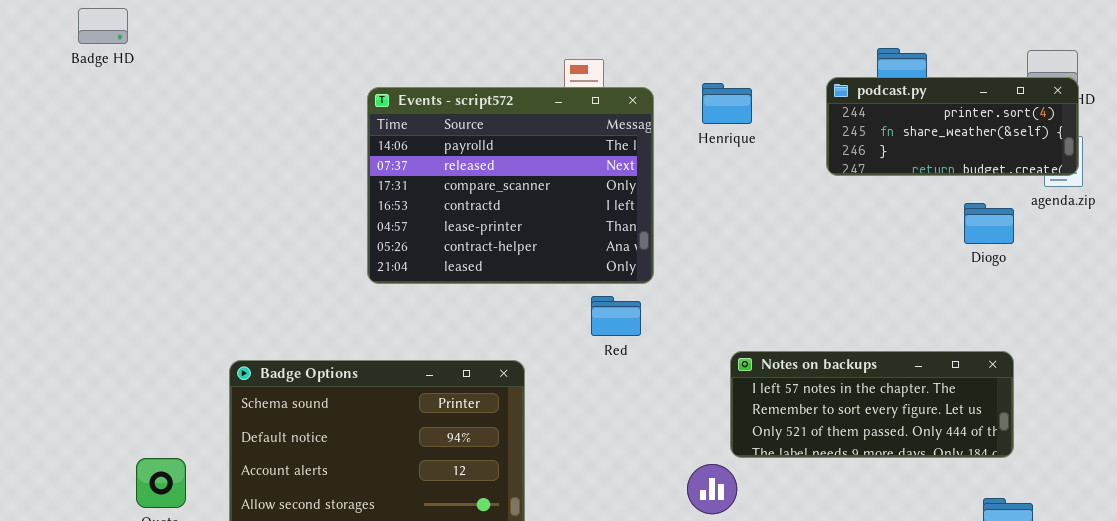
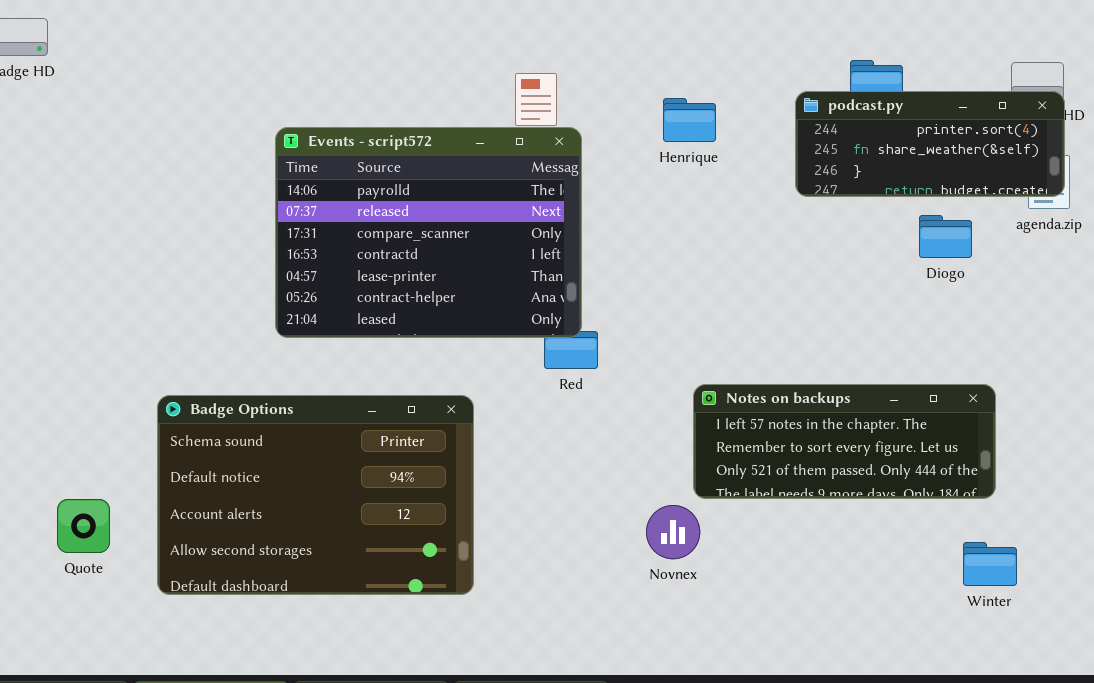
Events - script572: [367,87,654,284] -> [275,127,582,338], moved
Diogo: [964,203,1014,244] -> [919,215,972,258], moved

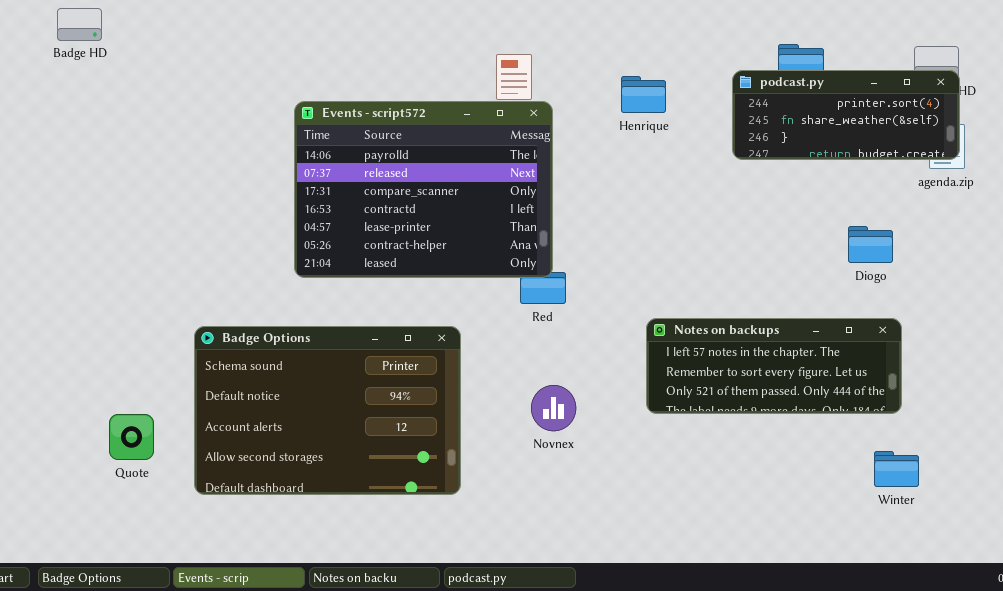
Diogo: [919,215,972,258] -> [848,226,893,263], moved
Novnex: [646,505,700,559] -> [531,385,576,431], moved

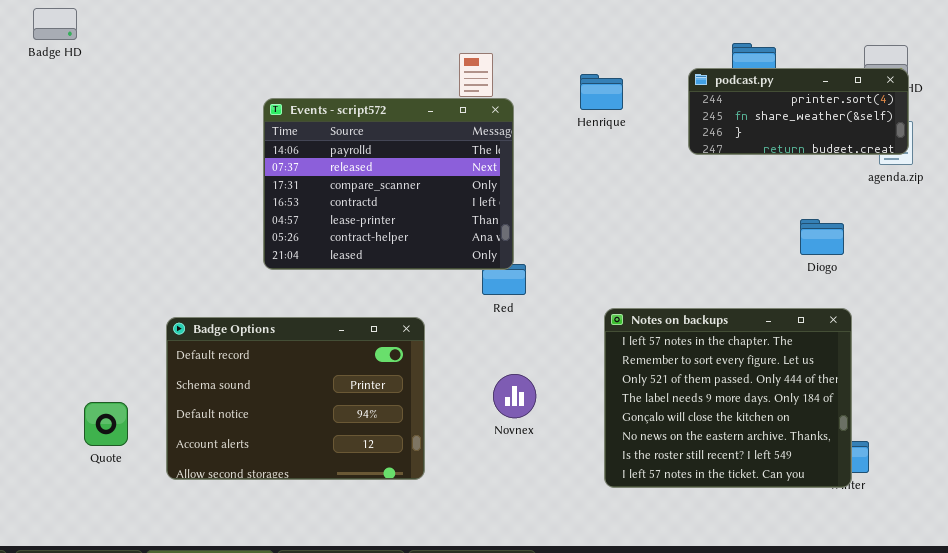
Notes on backups: [646,318,902,414] -> [604,308,852,488], resized
Badge Options: [194,326,461,495] -> [166,317,425,480], scrolled up 1 row

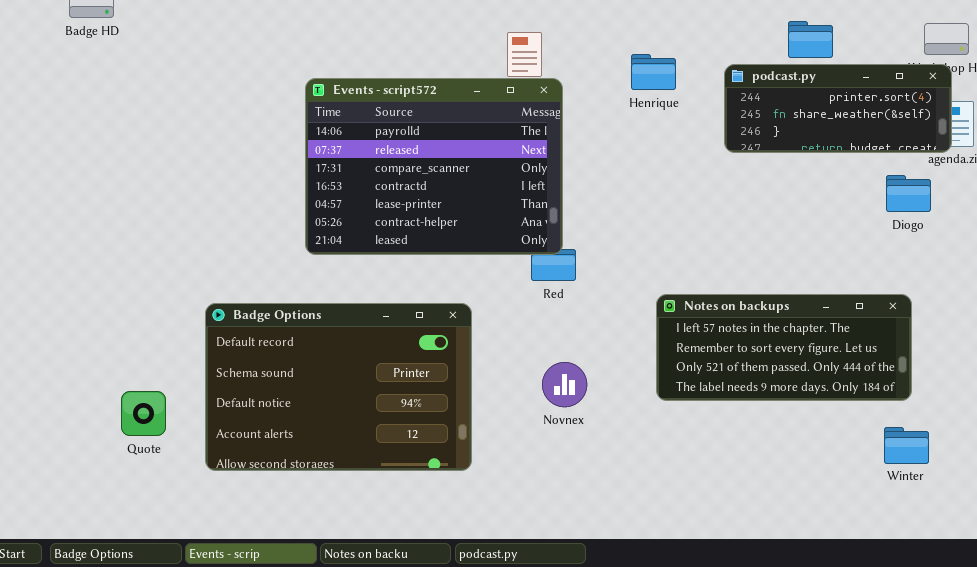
podcast.py: [688,68,909,155] -> [724,64,952,153], moved
Diogo: [800,219,844,255] -> [886,175,931,212], moved
Notes on backups: [604,308,852,488] -> [656,294,912,401], resized

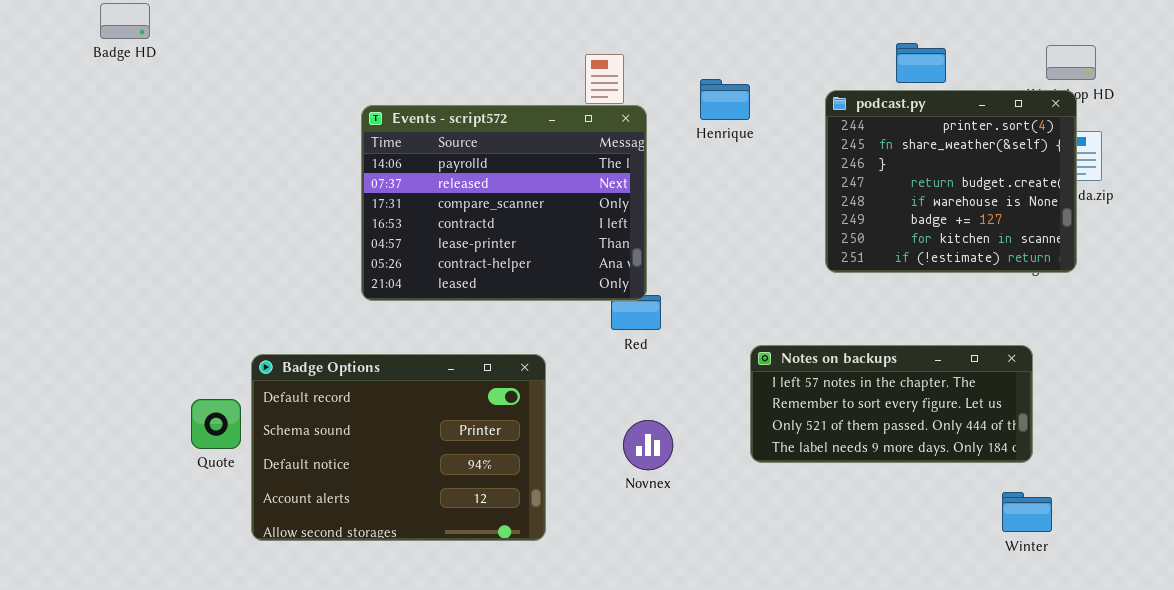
Henrique: [631,54,676,90] -> [700,79,750,120], moved
podcast.py: [724,64,952,153] -> [825,90,1077,273], resized
Quote: [121,391,166,436] -> [191,399,241,449], moved

